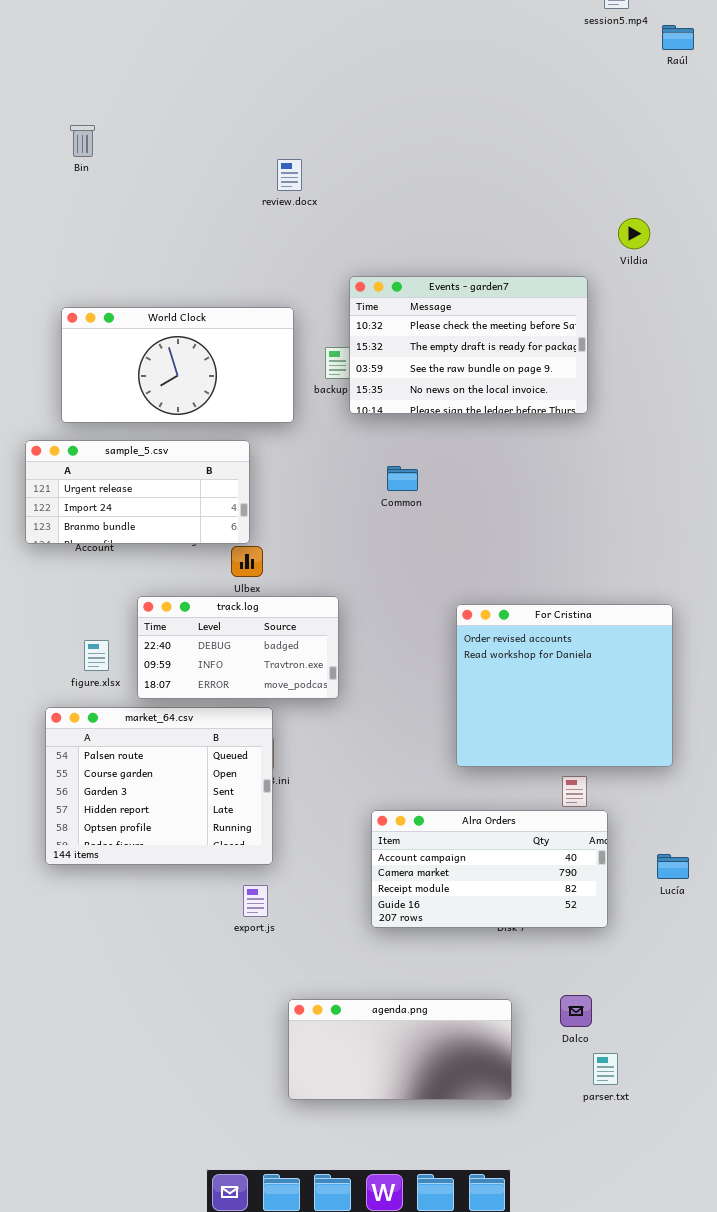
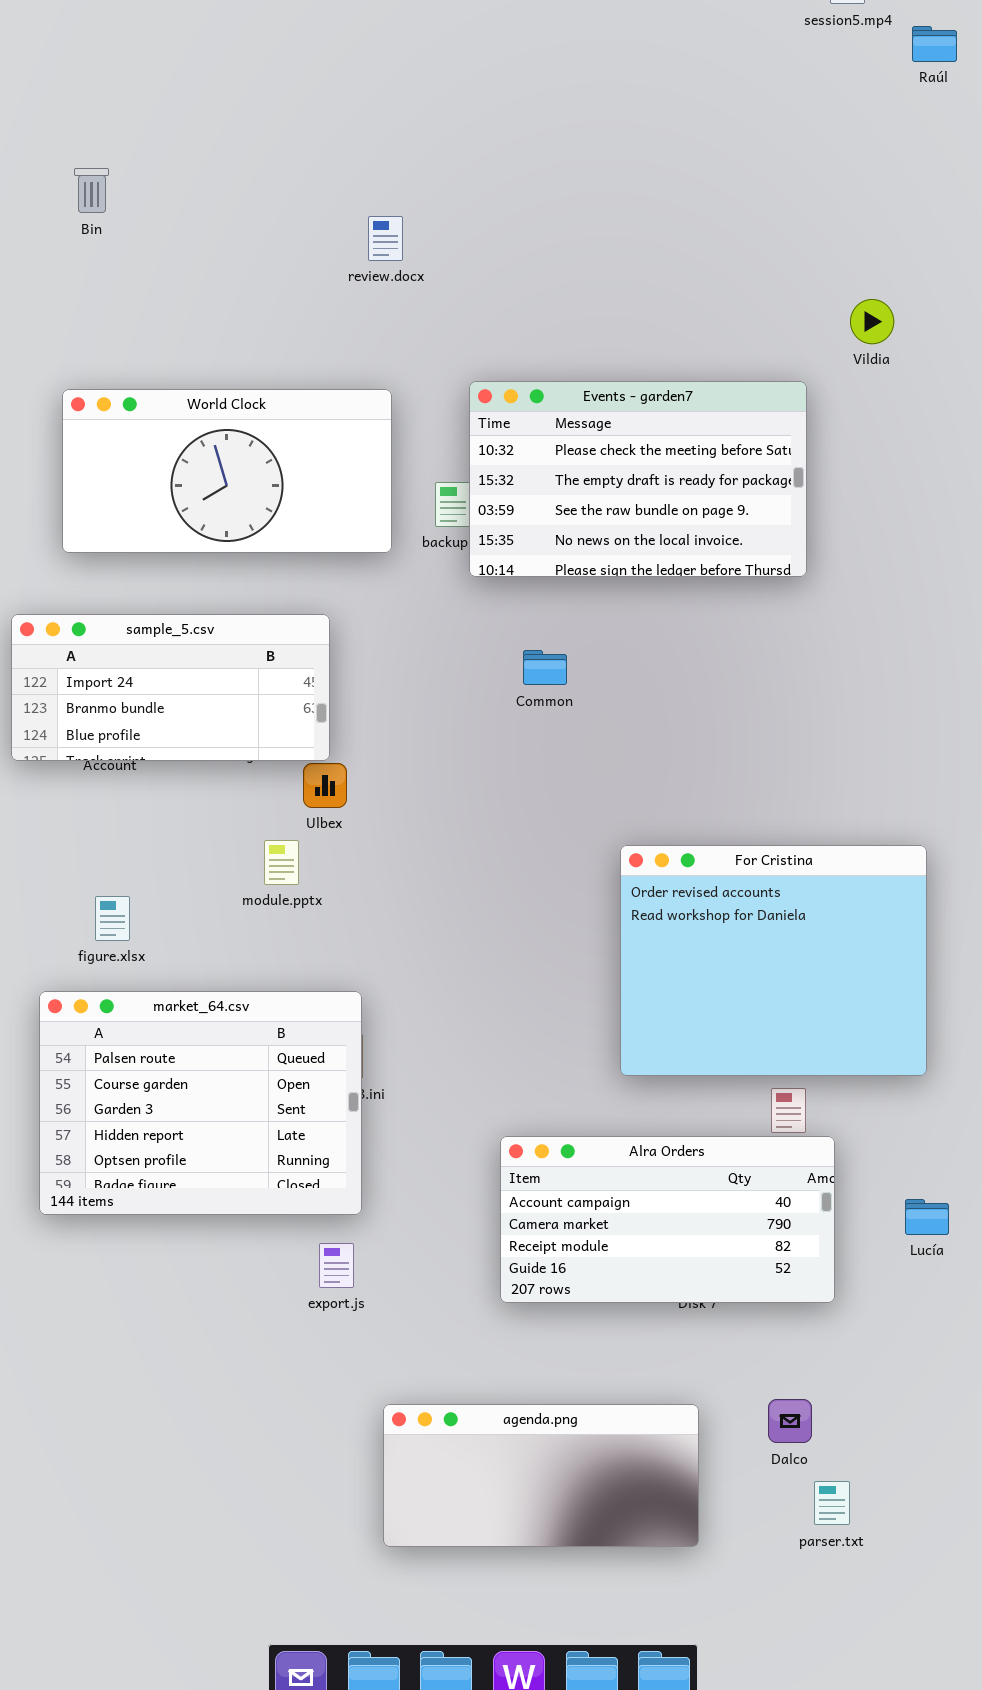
World Clock: [61,307,294,423] -> [62,389,392,553], moved
sample_5.csv: [25,440,250,544] -> [11,614,330,761], scrolled down 1 row
track.log: [137,596,339,699] -> none, closed

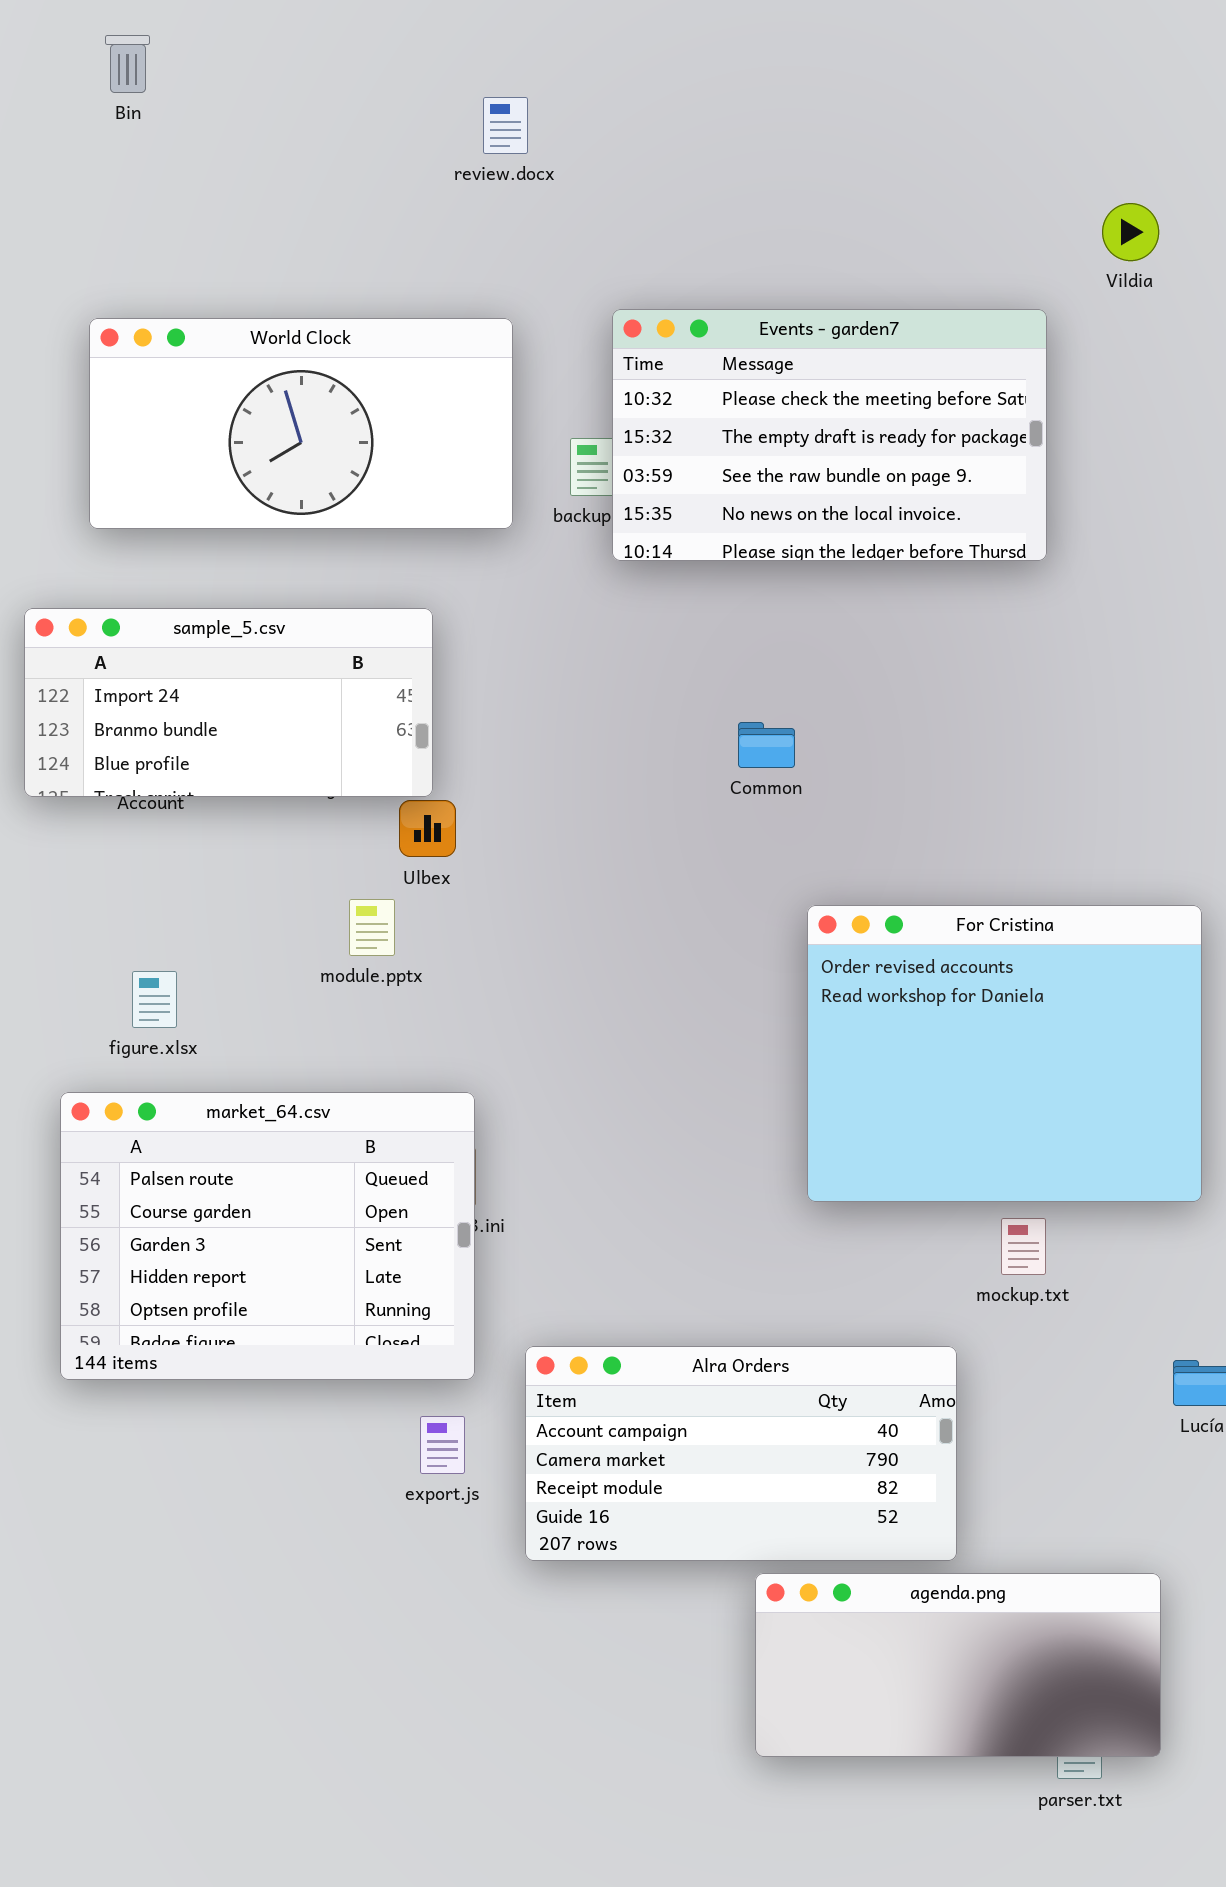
Common: [523,650,567,685] -> [738,722,795,768], moved
Alra Orders: [500,1136,835,1303] -> [525,1346,957,1561], moved
agenda.png: [383,1404,699,1547] -> [755,1573,1161,1757], moved

